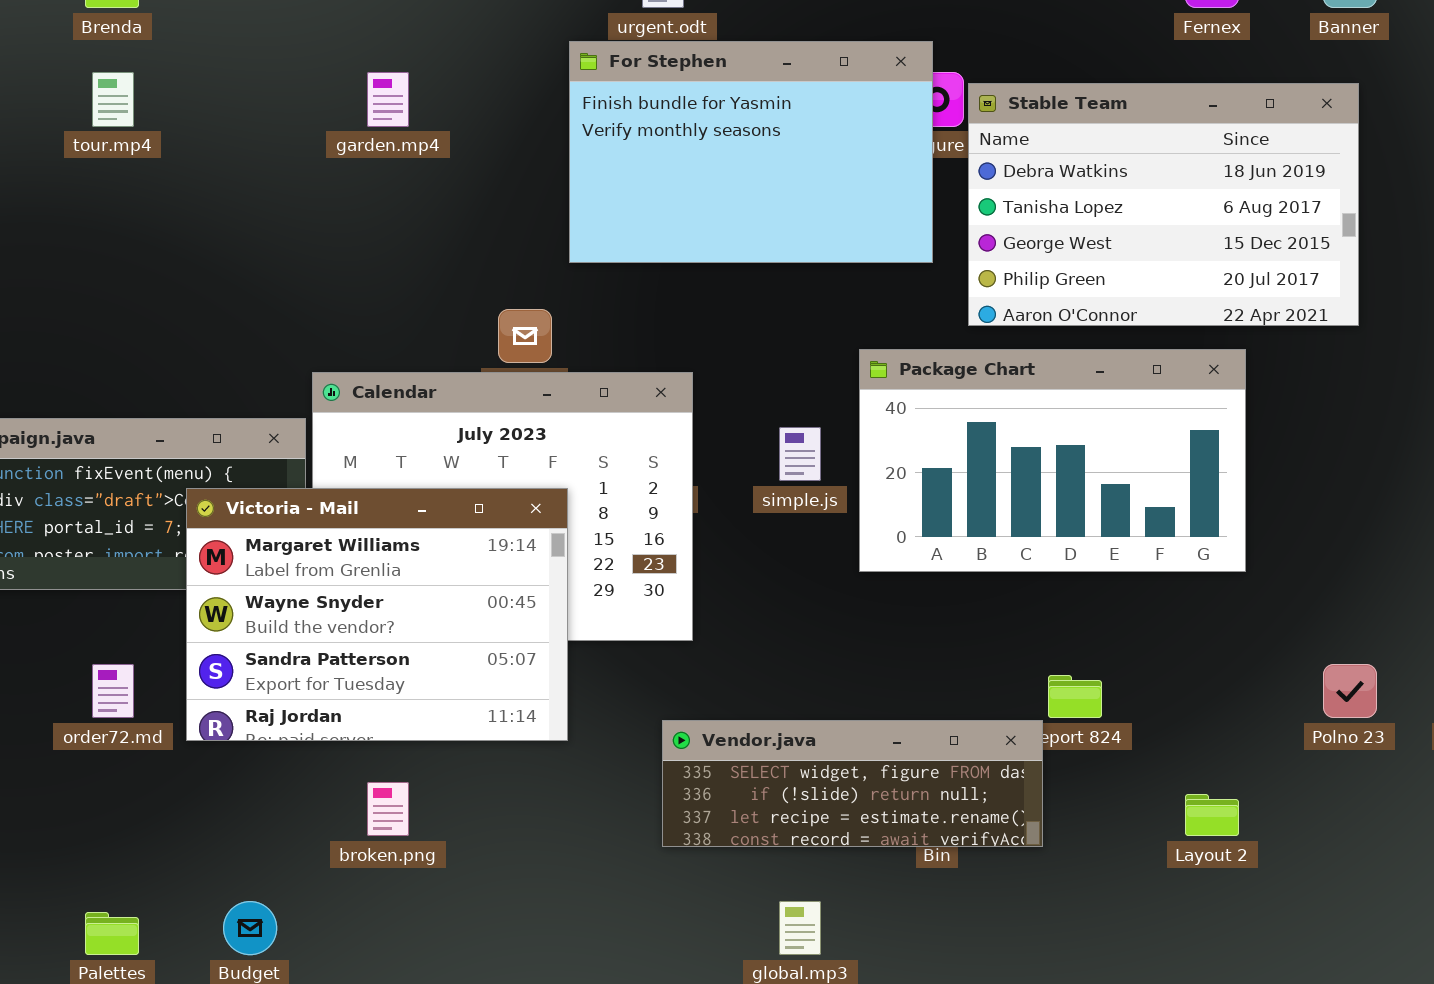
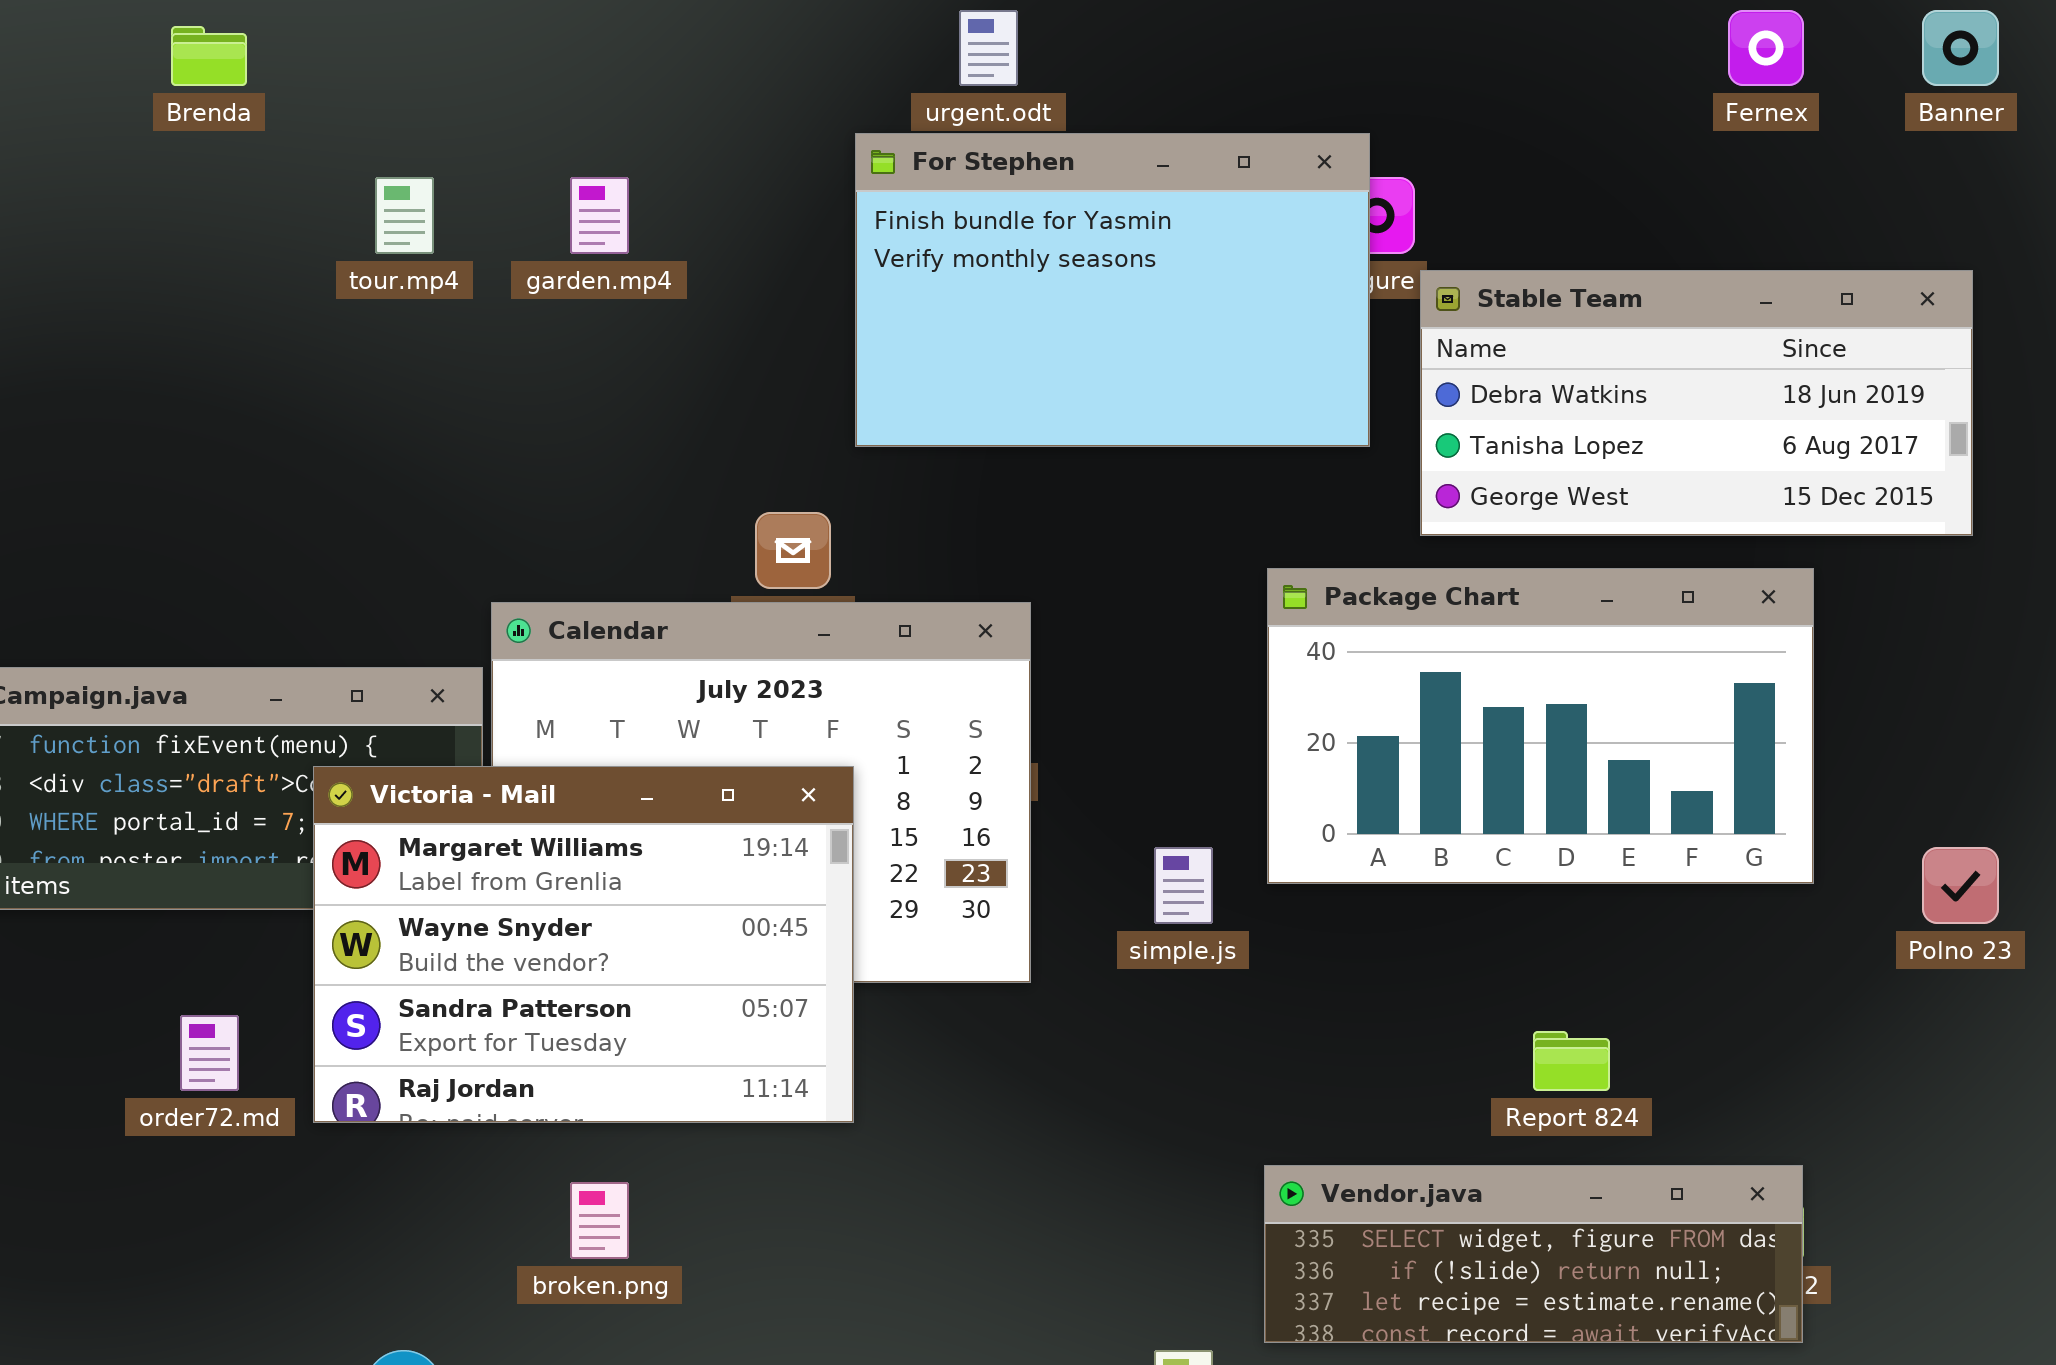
tour.mp4: [92,72,134,127] -> [375,177,434,254], moved
Stable Team: [968,83,1359,326] -> [1420,270,1973,536], resized
simple.js: [779,427,821,481] -> [1154,847,1213,924], moved
Polno 23: [1323,664,1377,718] -> [1922,847,1999,924], moved
Vendor.java: [662,720,1043,847] -> [1264,1165,1803,1343], moved

